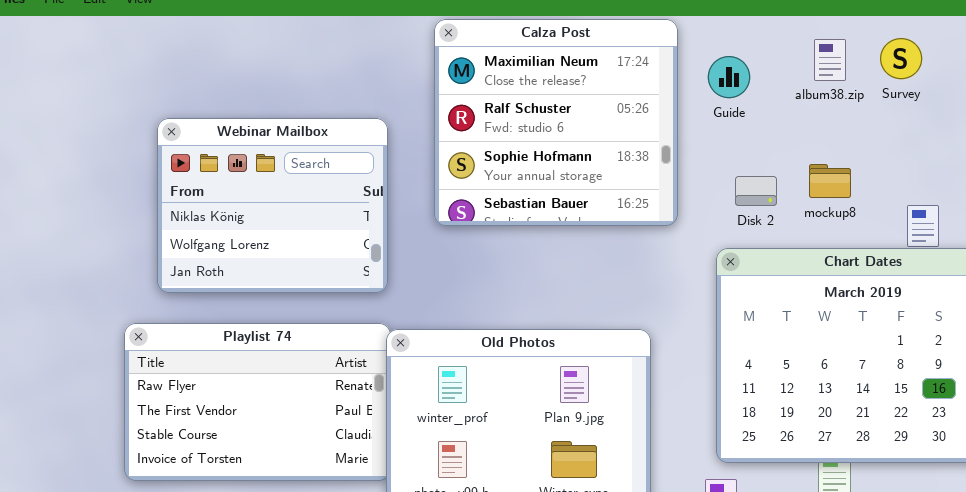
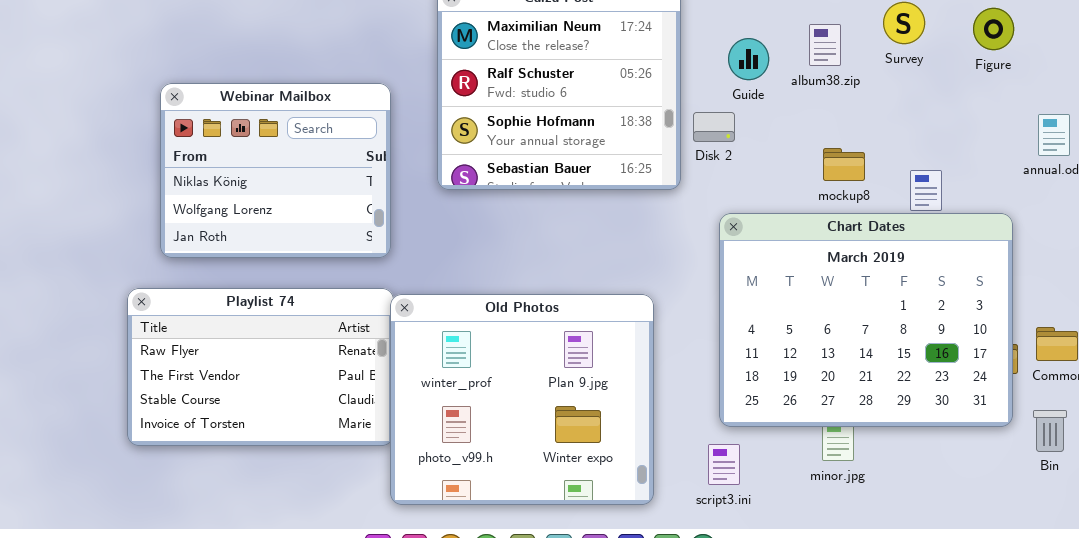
album38.zip: [814,39,846,81] -> [809,24,841,66], moved
Guide: [708,56,750,98] -> [728,38,769,80], moved
mockup8: [809,164,851,198] -> [823,148,865,181], moved
Disk 2: [735,176,777,206] -> [693,112,735,142], moved

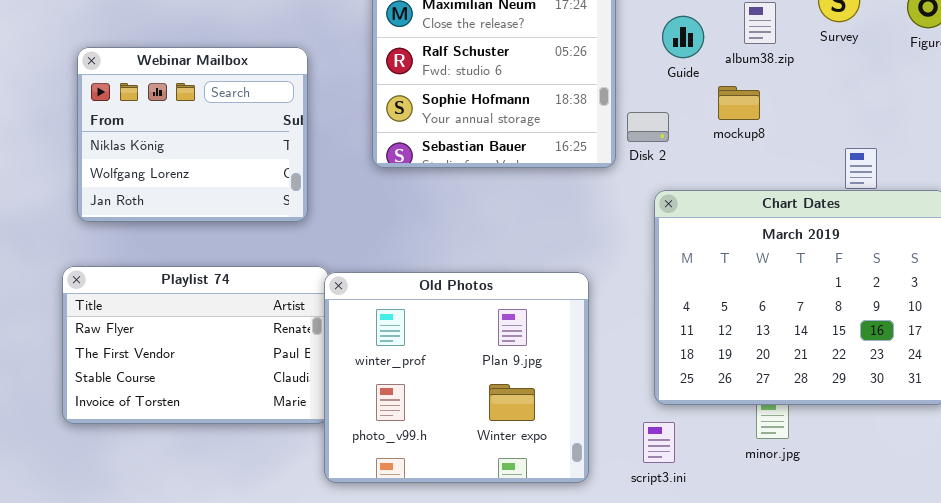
Webinar Mailbox: [160,83,391,258] -> [77,47,308,222], moved
Disk 2: [693,112,735,142] -> [627,112,669,142], moved
mockup8: [823,148,865,181] -> [718,86,760,120], moved

